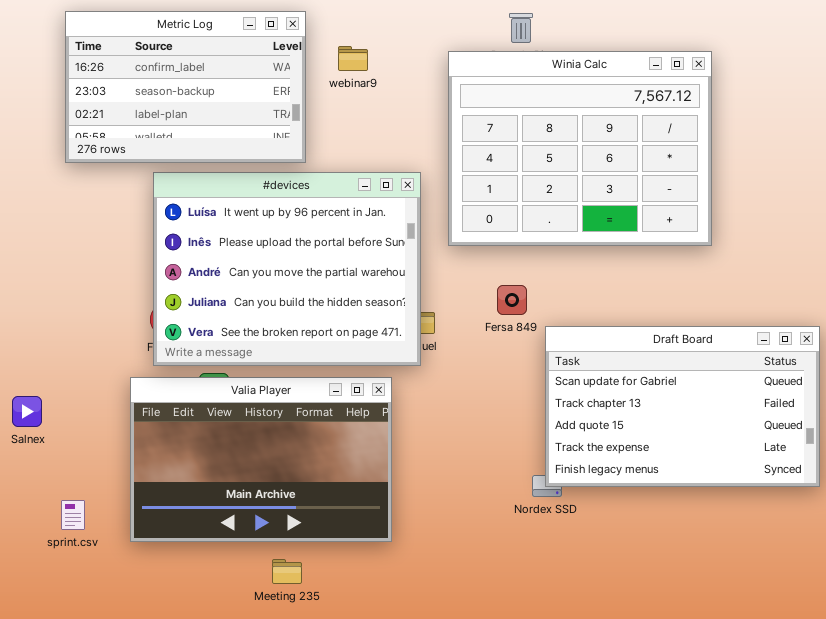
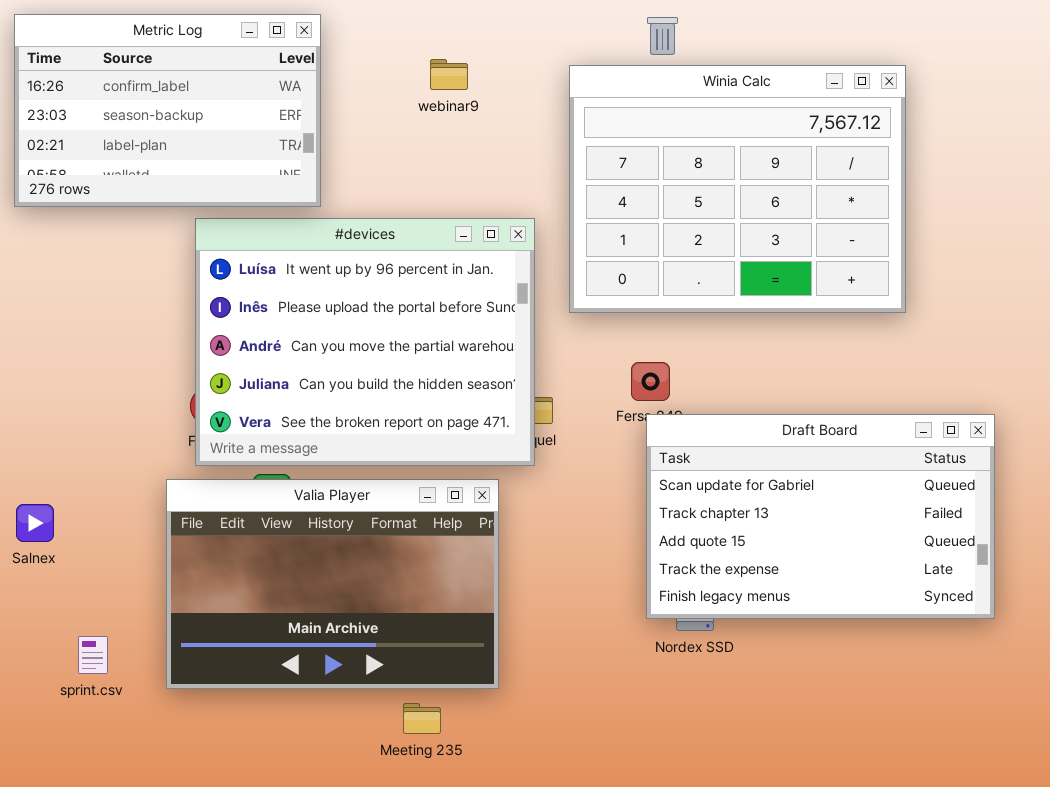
Metric Log: [65,11,306,163] -> [14,14,321,207], moved
Draft Board: [545,326,820,487] -> [646,414,995,619], moved
Meeting 235: [272,559,302,584] -> [403,703,441,734], moved

